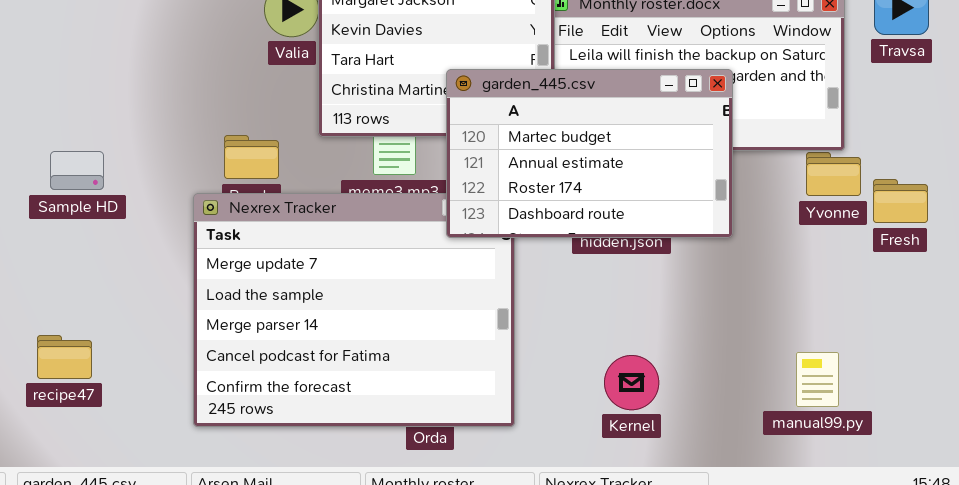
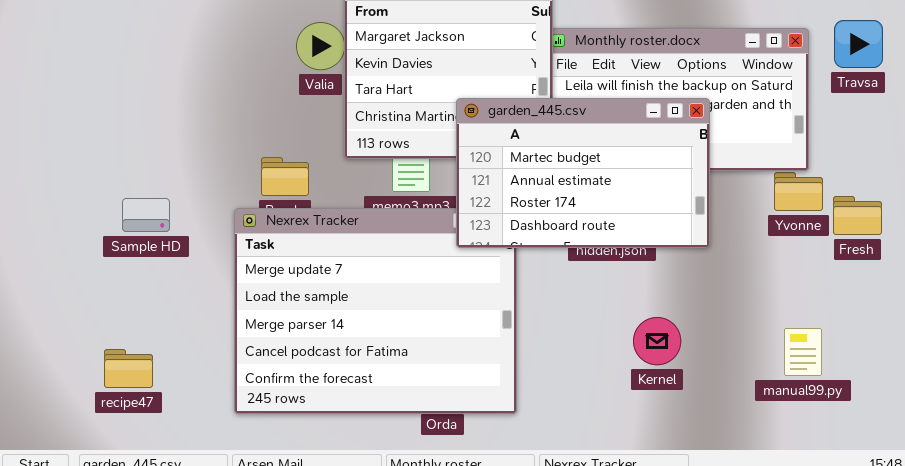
Sample HD: [50,151,104,190] -> [122,198,170,232], moved
recipe47: [37,335,92,379] -> [104,349,153,388], moved
manual99.py: [796,352,839,407] -> [784,328,822,376], moved
Kernel: [604,355,659,410] -> [633,317,681,365], moved

